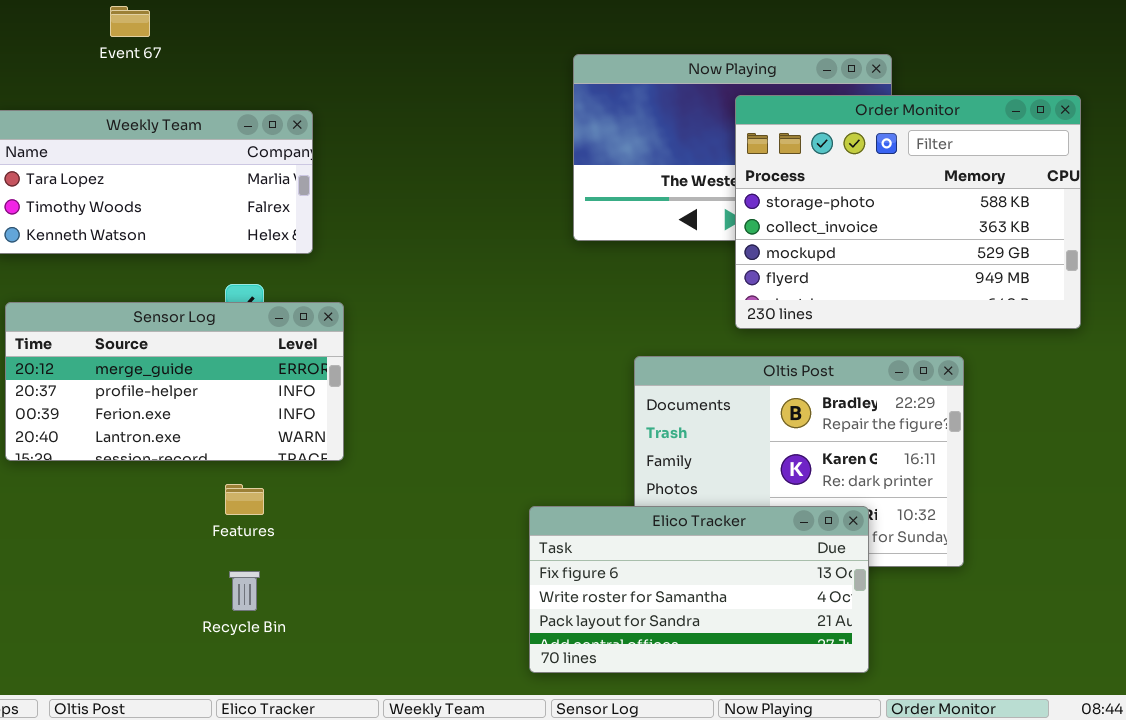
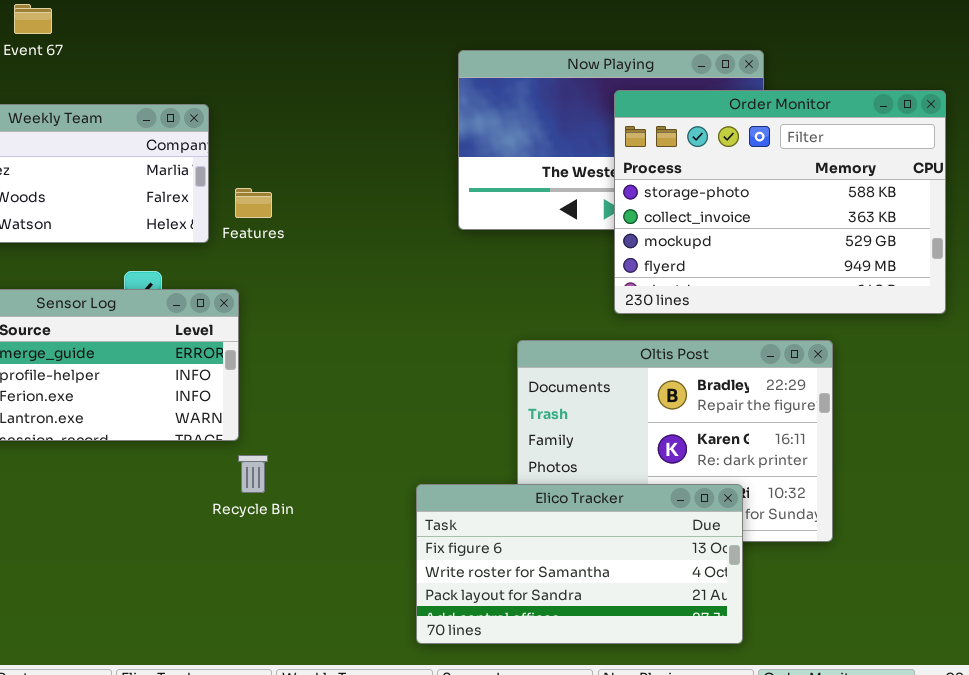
Features: [225,484,264,515] -> [235,188,272,218], moved
Recycle Bin: [229,571,260,611] -> [238,455,268,493], moved

